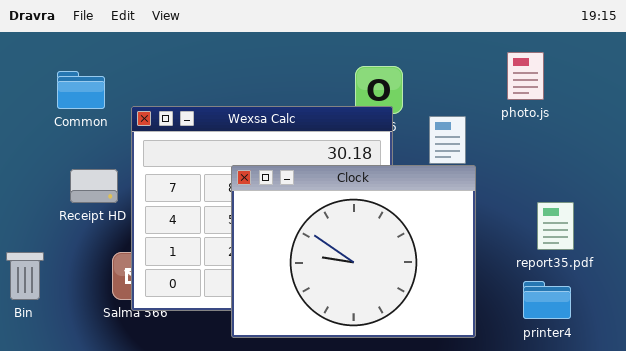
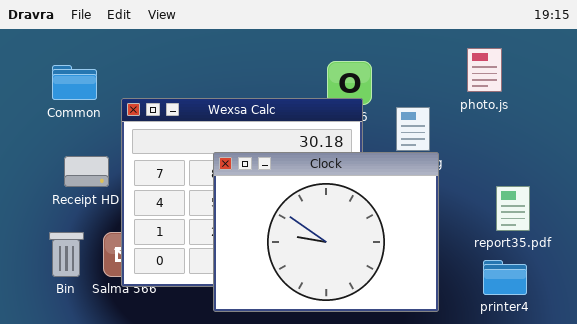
Bin: [6,252,44,300] -> [49,232,84,277], moved

